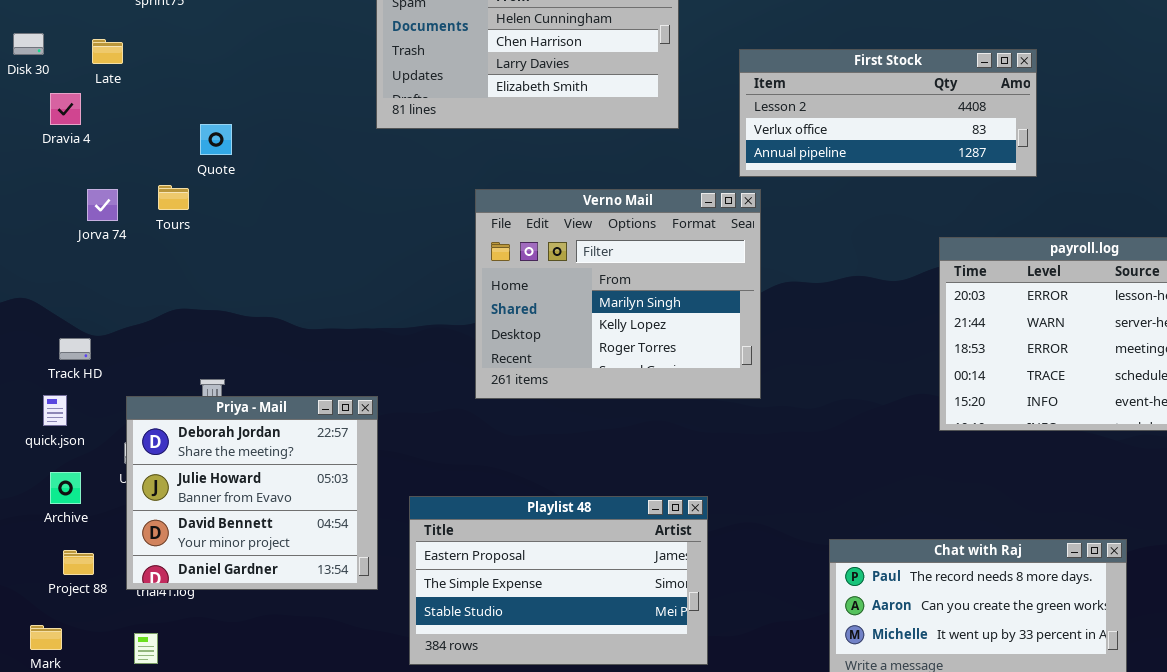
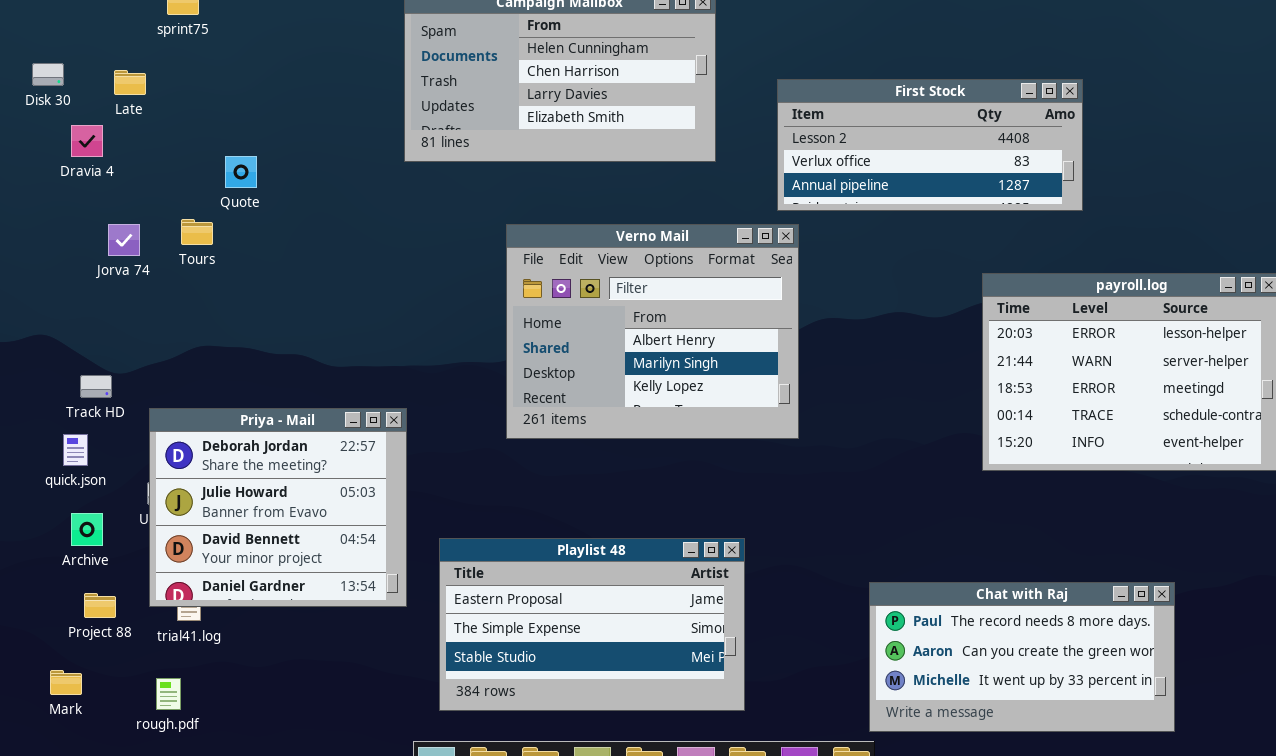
Verno Mail: [475,189,761,399] -> [506,224,799,439], scrolled up 1 row
Priya - Mail: [126,396,378,590] -> [149,408,407,607], moved

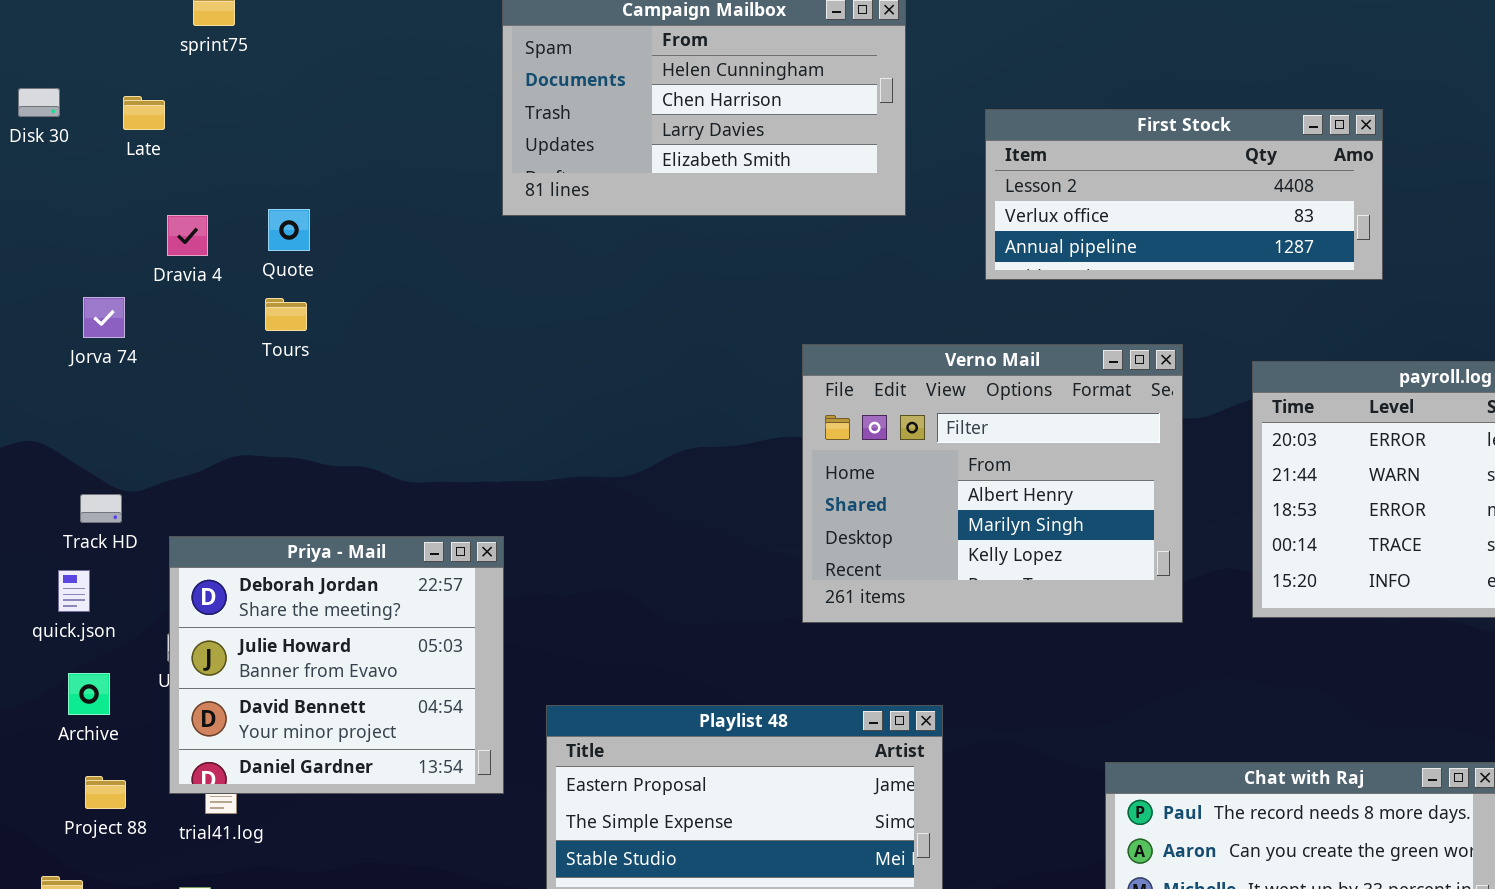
Dravia 4: [71,125,103,157] -> [167,215,208,256], moved
Tours: [181,219,213,245] -> [265,298,307,331], moved
Jorva 74: [108,224,140,256] -> [83,297,125,338], moved
Verno Mail: [506,224,799,439] -> [802,344,1183,623], moved

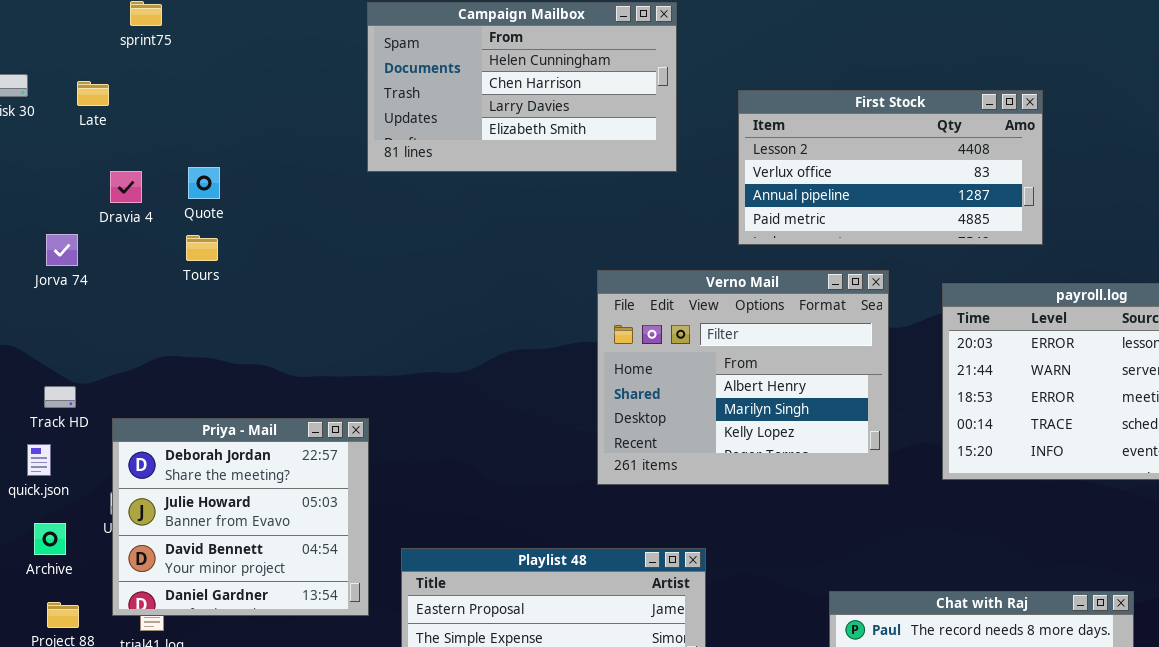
First Stock: [985,109,1383,280] -> [738,90,1043,245], resized

